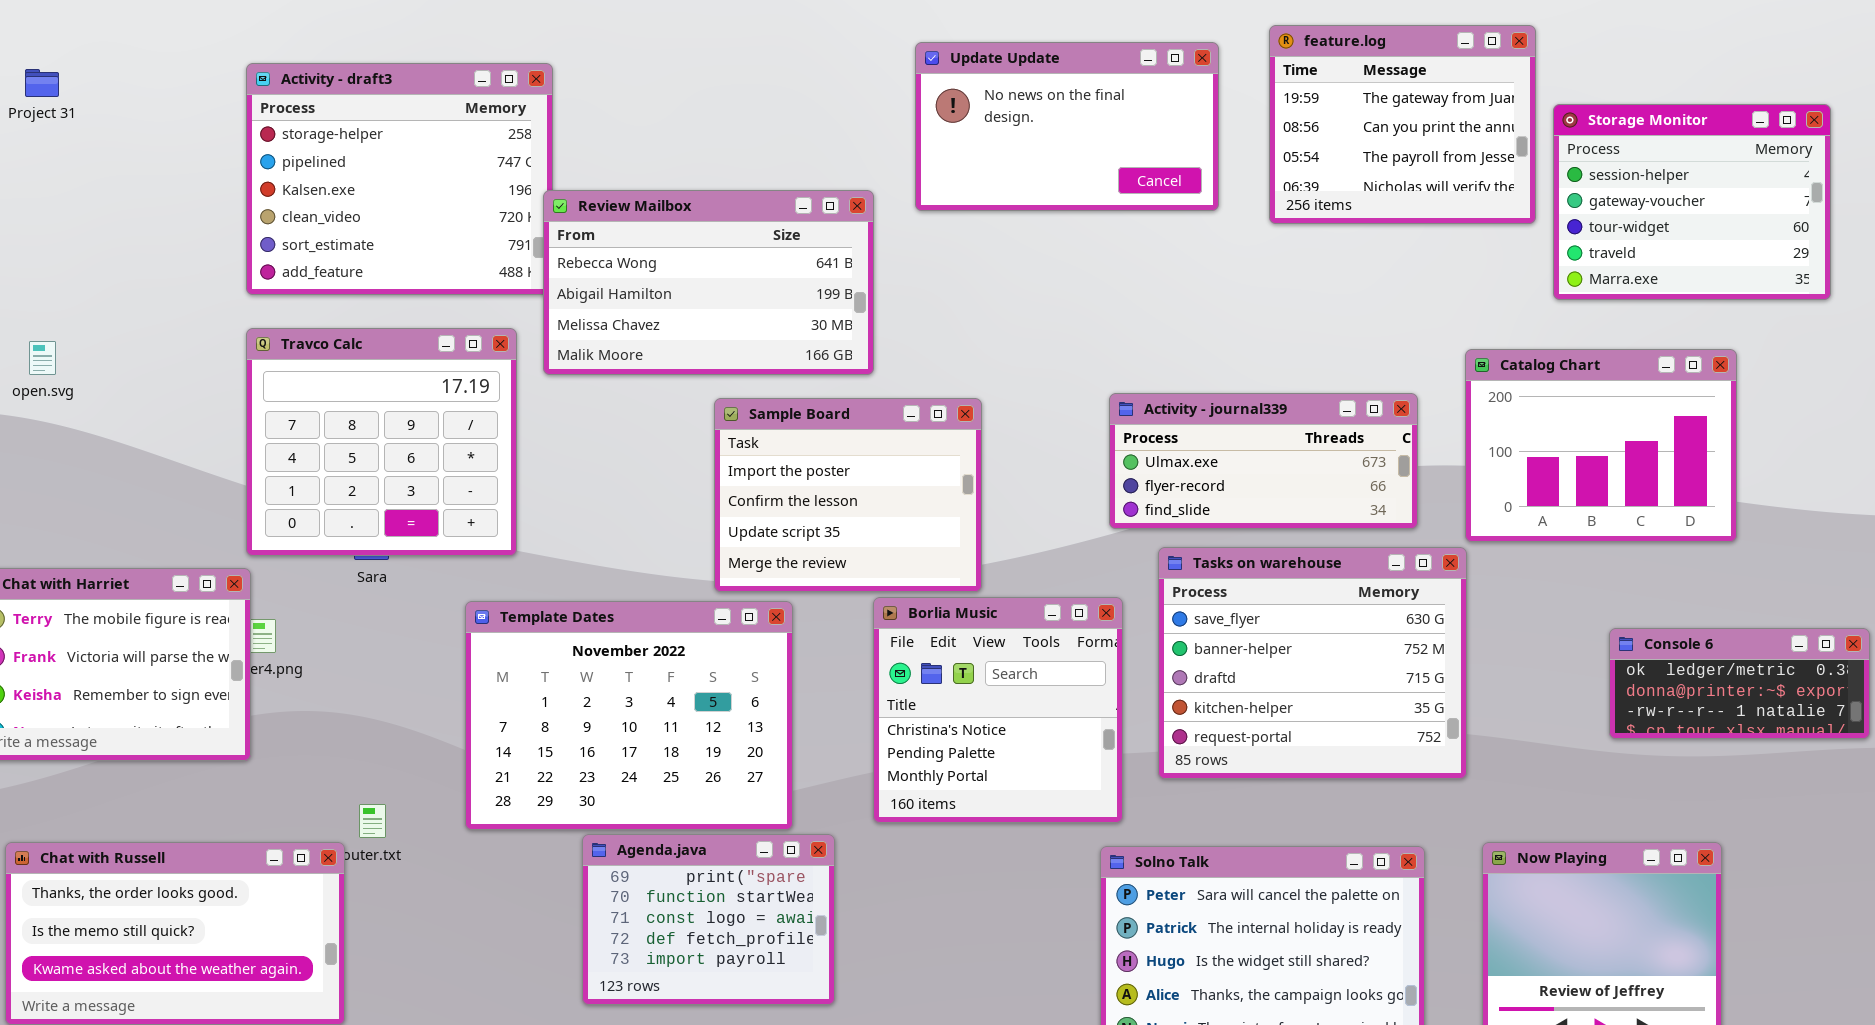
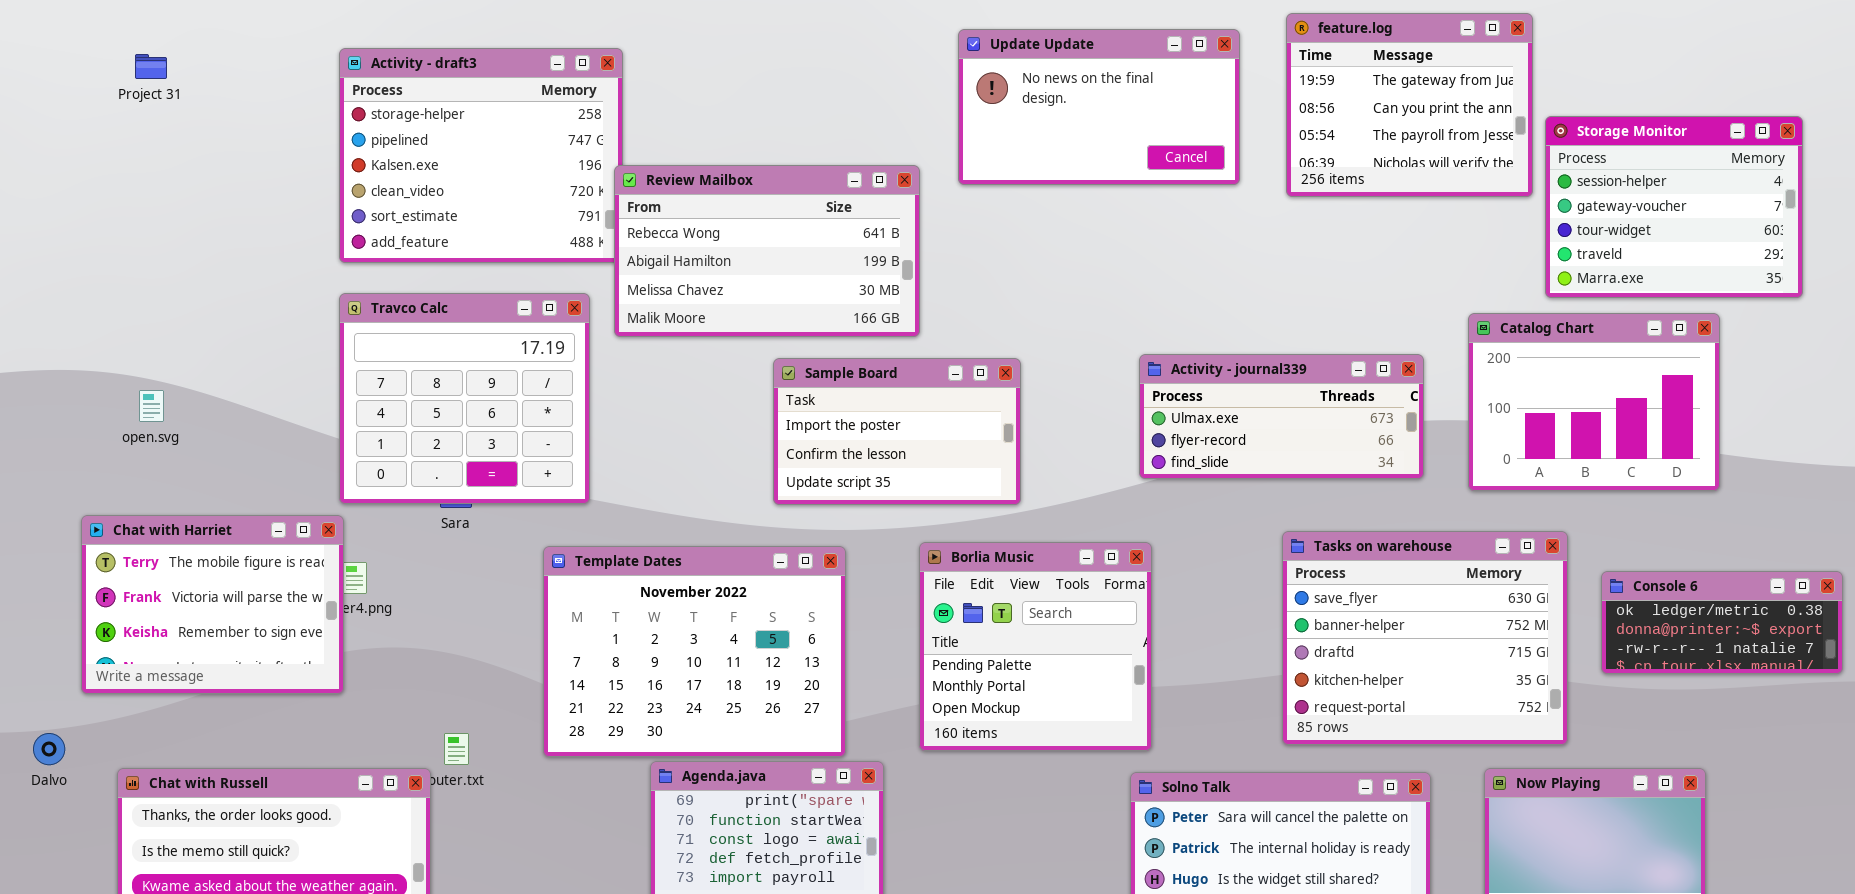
Storage Monitor: [1553,104,1831,300] -> [1545,116,1803,298], moved
open.svg: [29,341,56,375] -> [139,390,164,422], moved
Sample Board: [714,398,982,592] -> [773,358,1021,505], resized
Tasks on warehouse: [1158,547,1467,779] -> [1282,531,1568,745], moved
Borlia Music: [873,597,1123,823] -> [919,542,1152,751], scrolled down 1 row

